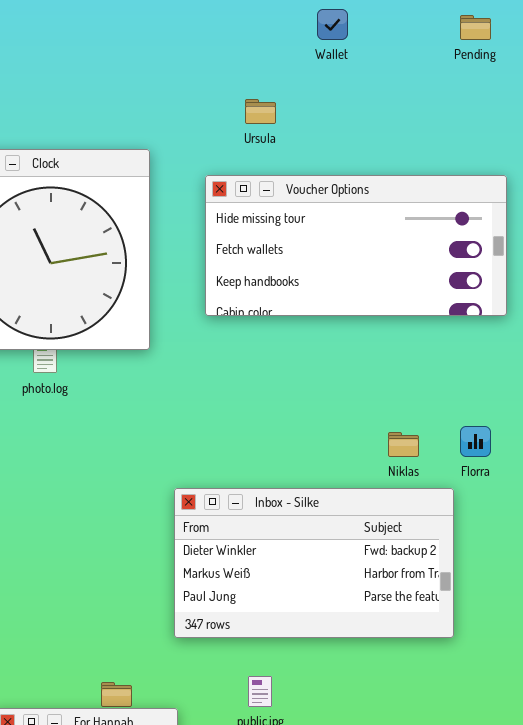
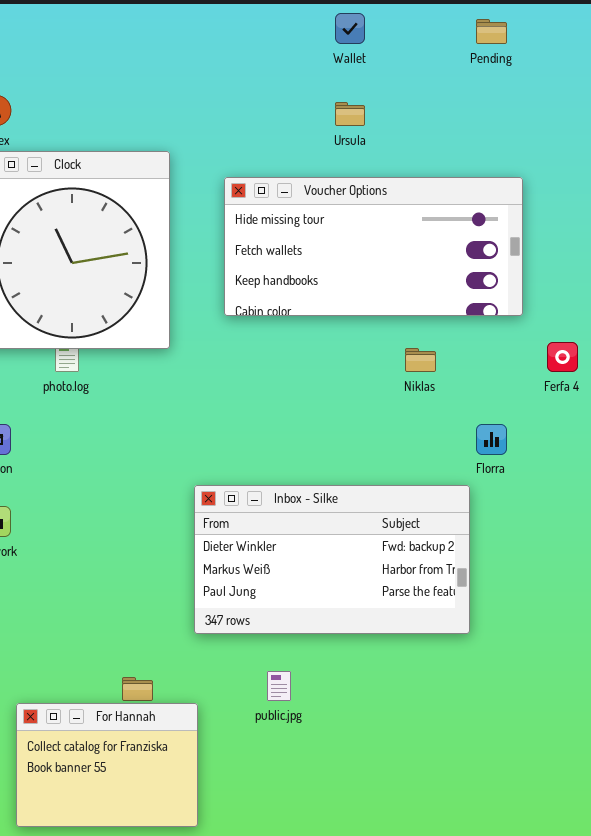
Ursula: [245,99,276,124] -> [335,102,365,126], moved
Niklas: [388,432,419,457] -> [405,348,436,372], moved

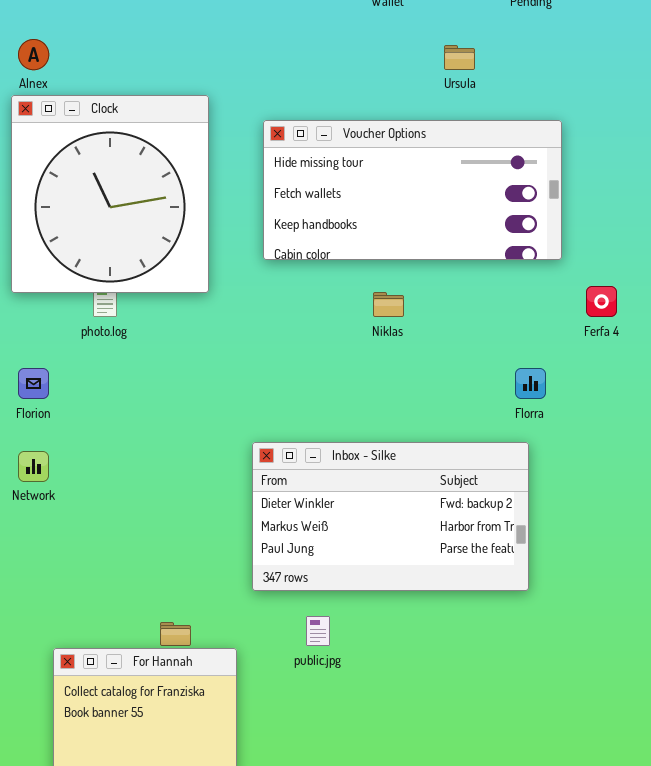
Ursula: [335,102,365,126] -> [444,45,475,70], moved
Niklas: [405,348,436,372] -> [373,292,404,317], moved
Inbox - Silke: [194,485,470,634] -> [252,442,529,591], moved

